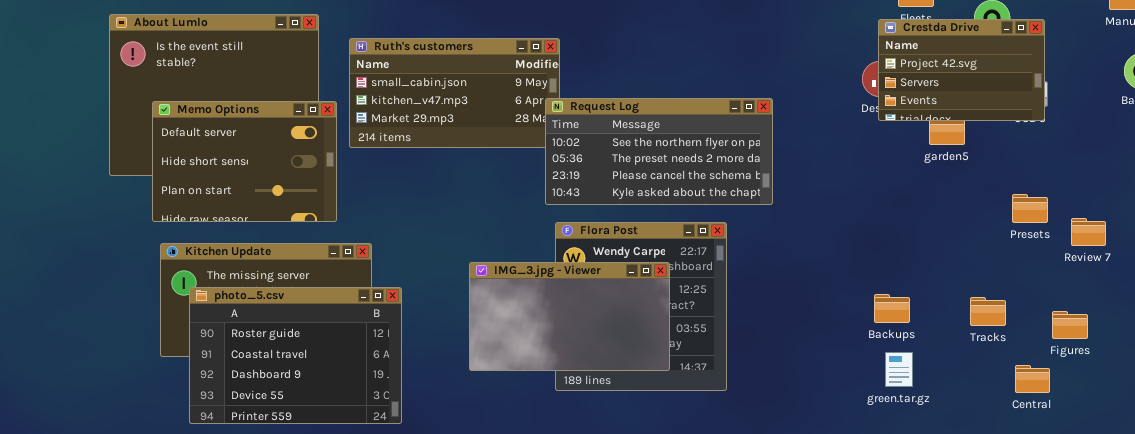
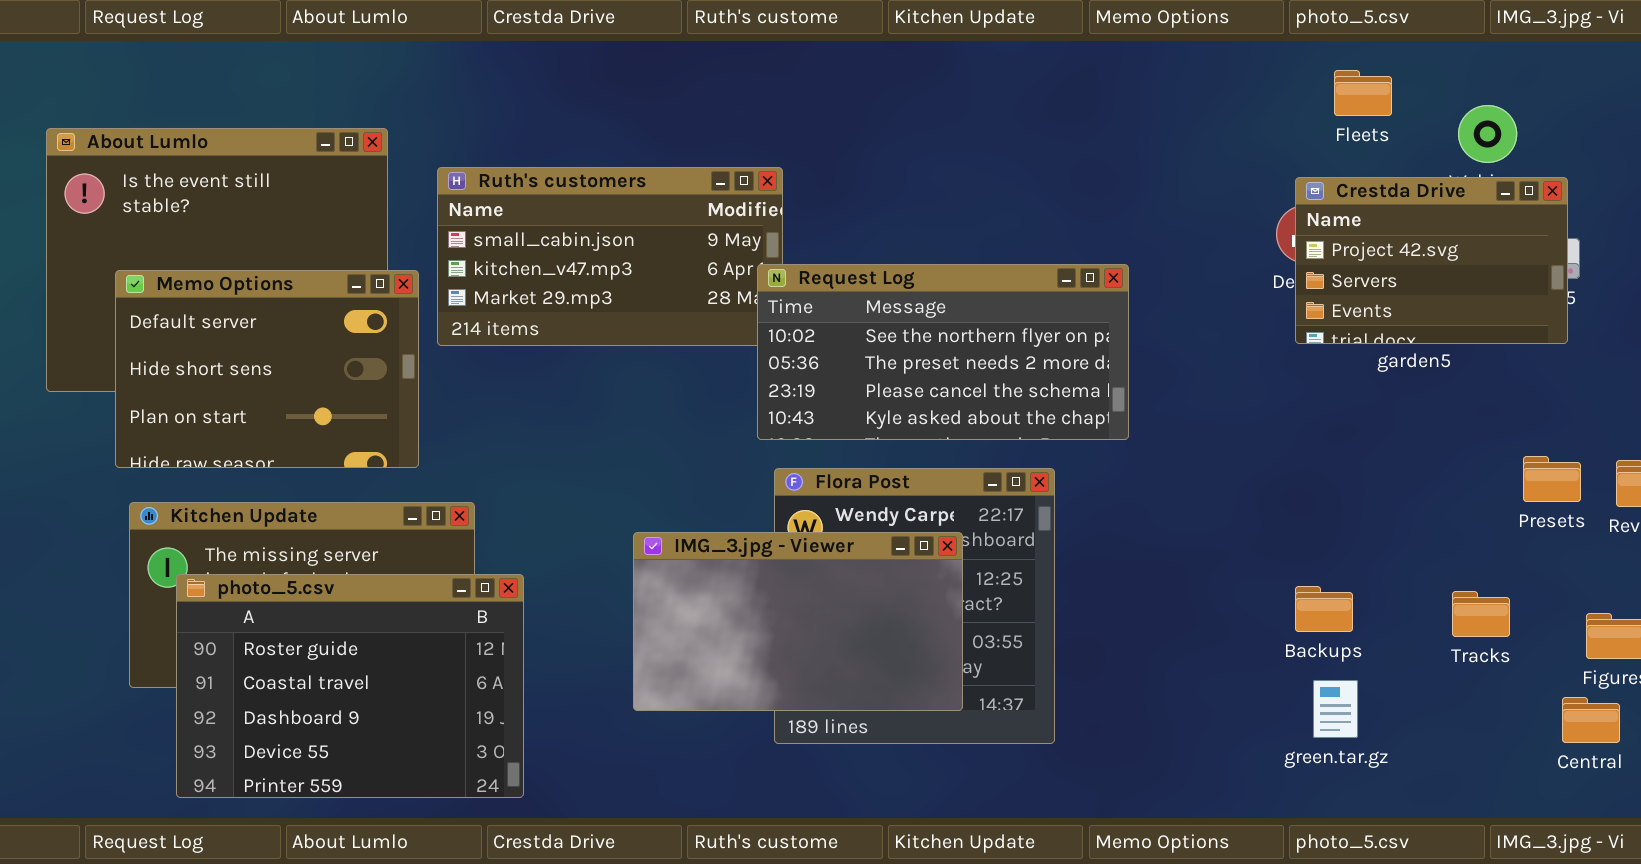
Crestda Drive: [878,19,1045,121] -> [1295,177,1568,344], moved
Presets: [1012,194,1048,223] -> [1523,456,1581,502], moved
Central: [1015,365,1050,393] -> [1562,697,1620,743], moved

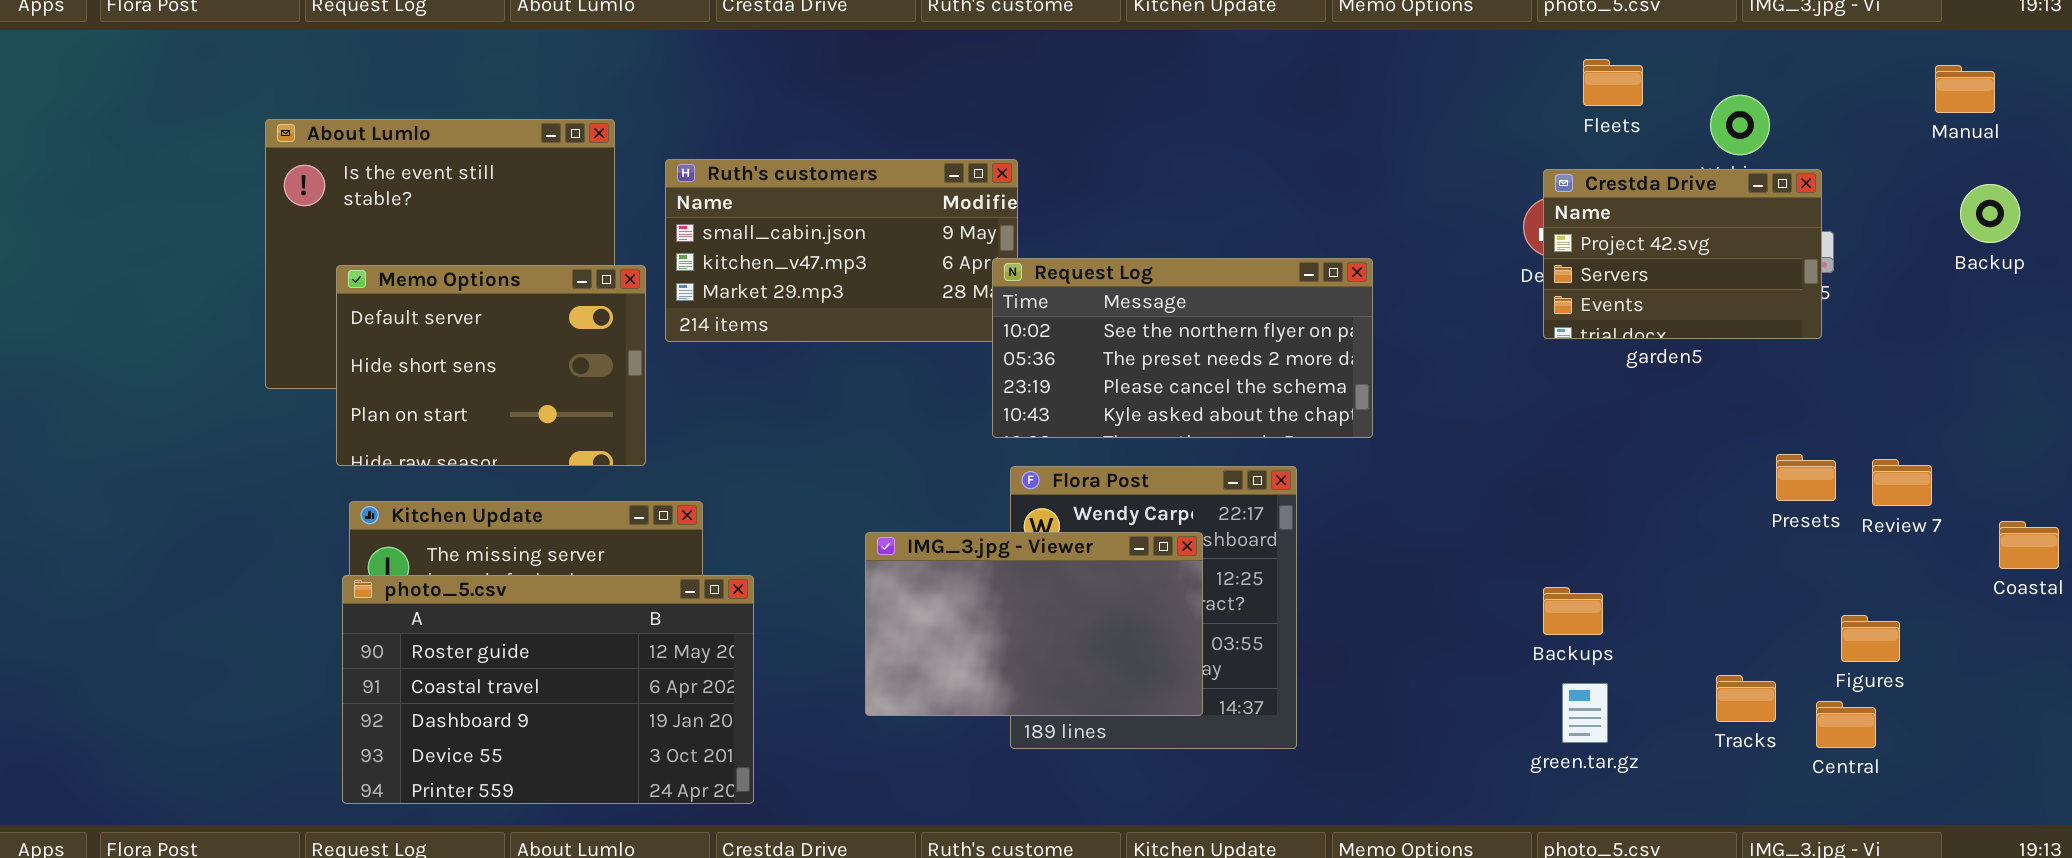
photo_5.csv: [176,574,524,798] -> [342,575,754,804], resized
Tracks: [1452,591,1510,637] -> [1716,675,1776,722], moved

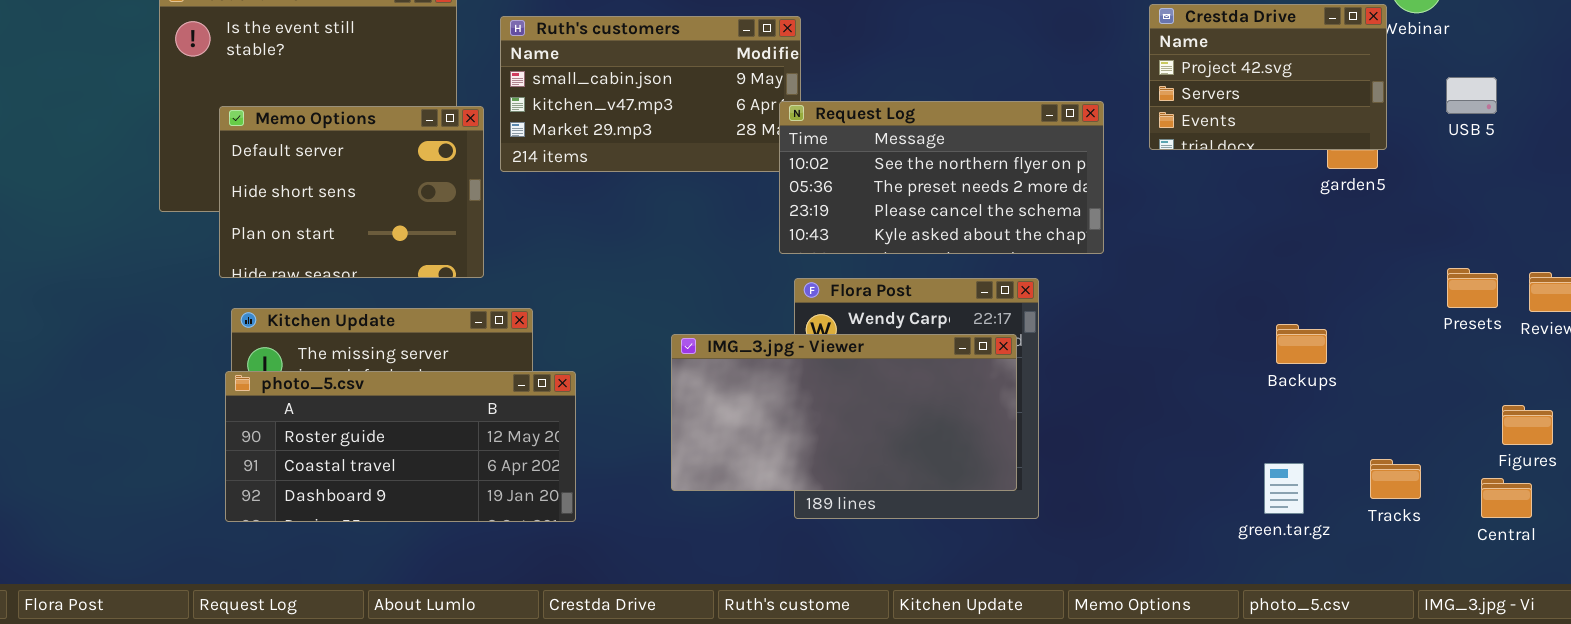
Crestda Drive: [1543,169,1822,339] -> [1149,4,1387,150], moved
IMG_3.jpg - Viewer: [865,532,1203,716] -> [671,334,1017,491], resized
photo_5.csv: [342,575,754,804] -> [225,371,576,522], resized
Backups: [1543,587,1603,635] -> [1276,324,1327,364], moved
Tracks: [1716,675,1776,722] -> [1370,459,1421,499], moved

